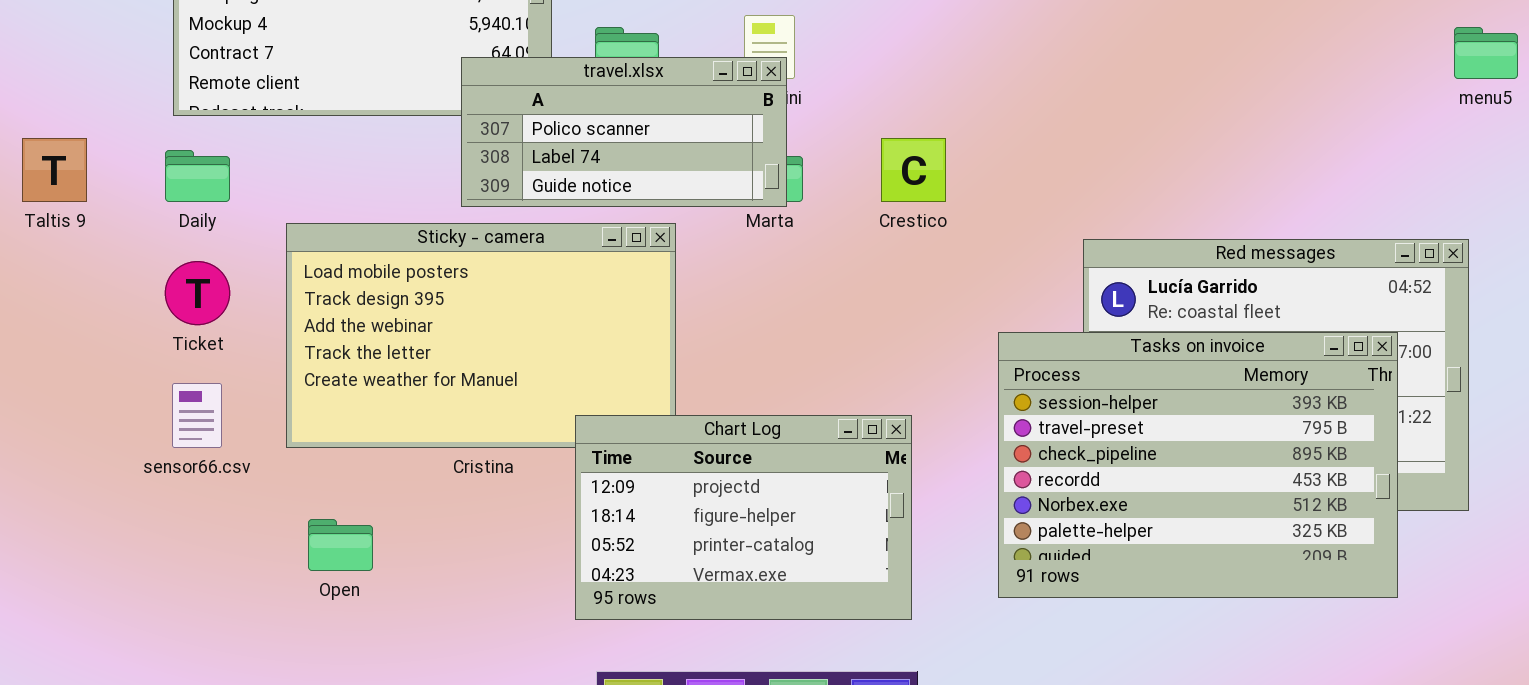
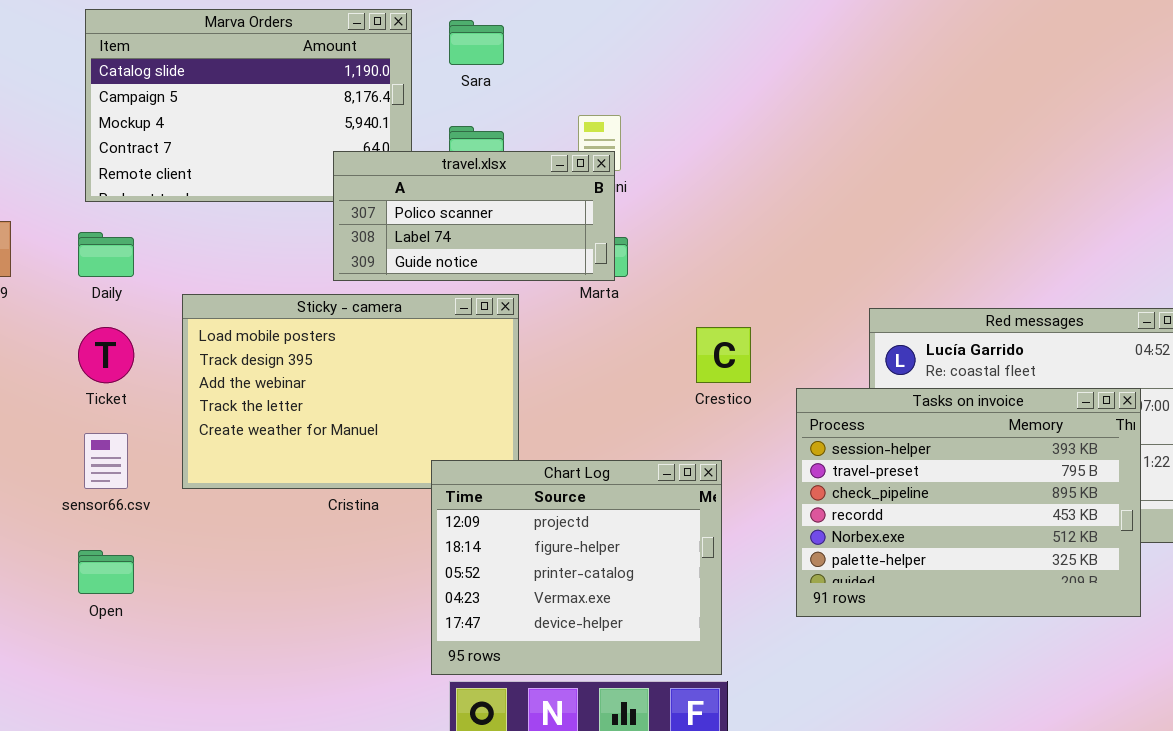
Crestico: [881,138,946,202] -> [696,327,751,383], moved
Chart Log: [575,415,912,620] -> [431,460,722,675], resized
Open: [308,519,373,571] -> [78,550,134,594], moved

